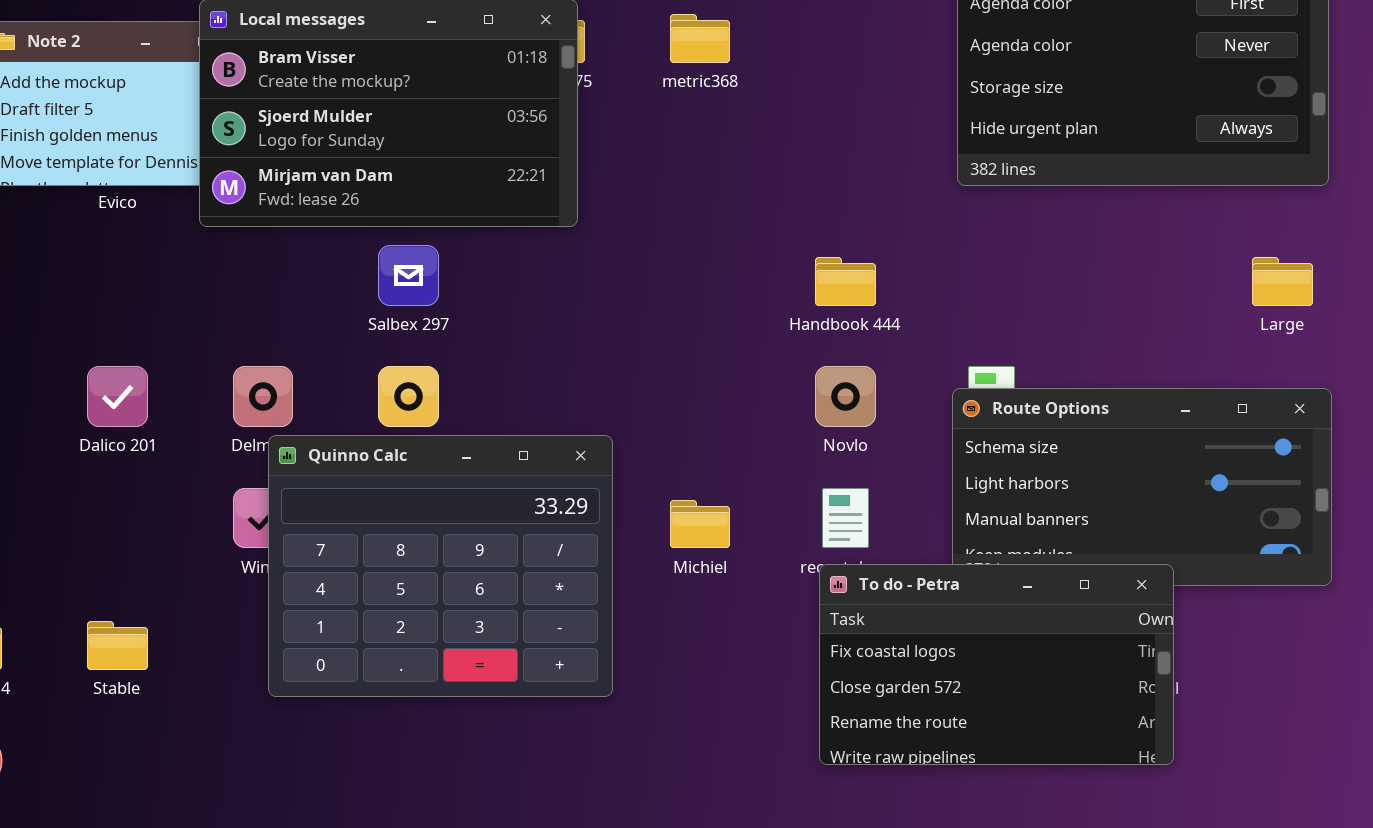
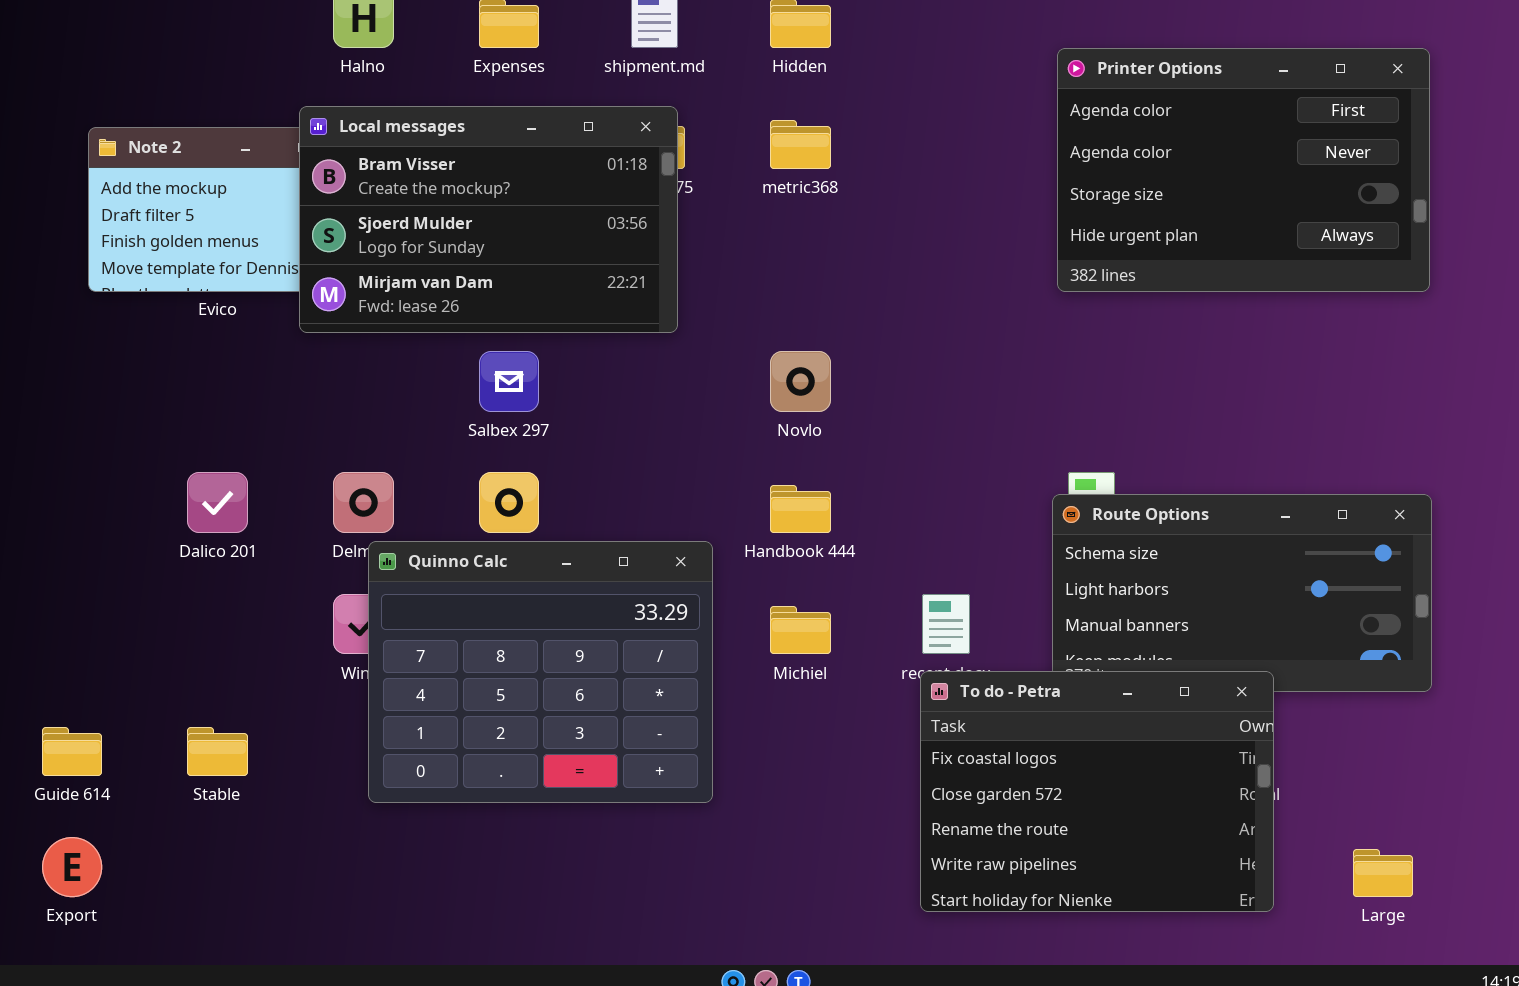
Handbook 444: [815,257,876,306] -> [770,485,831,533], moved
Large: [1252,257,1313,306] -> [1353,849,1413,897], moved
Novlo: [815,366,876,427] -> [770,351,831,412], moved
To do - Petra: [819,564,1174,765] -> [920,671,1274,912], resized

